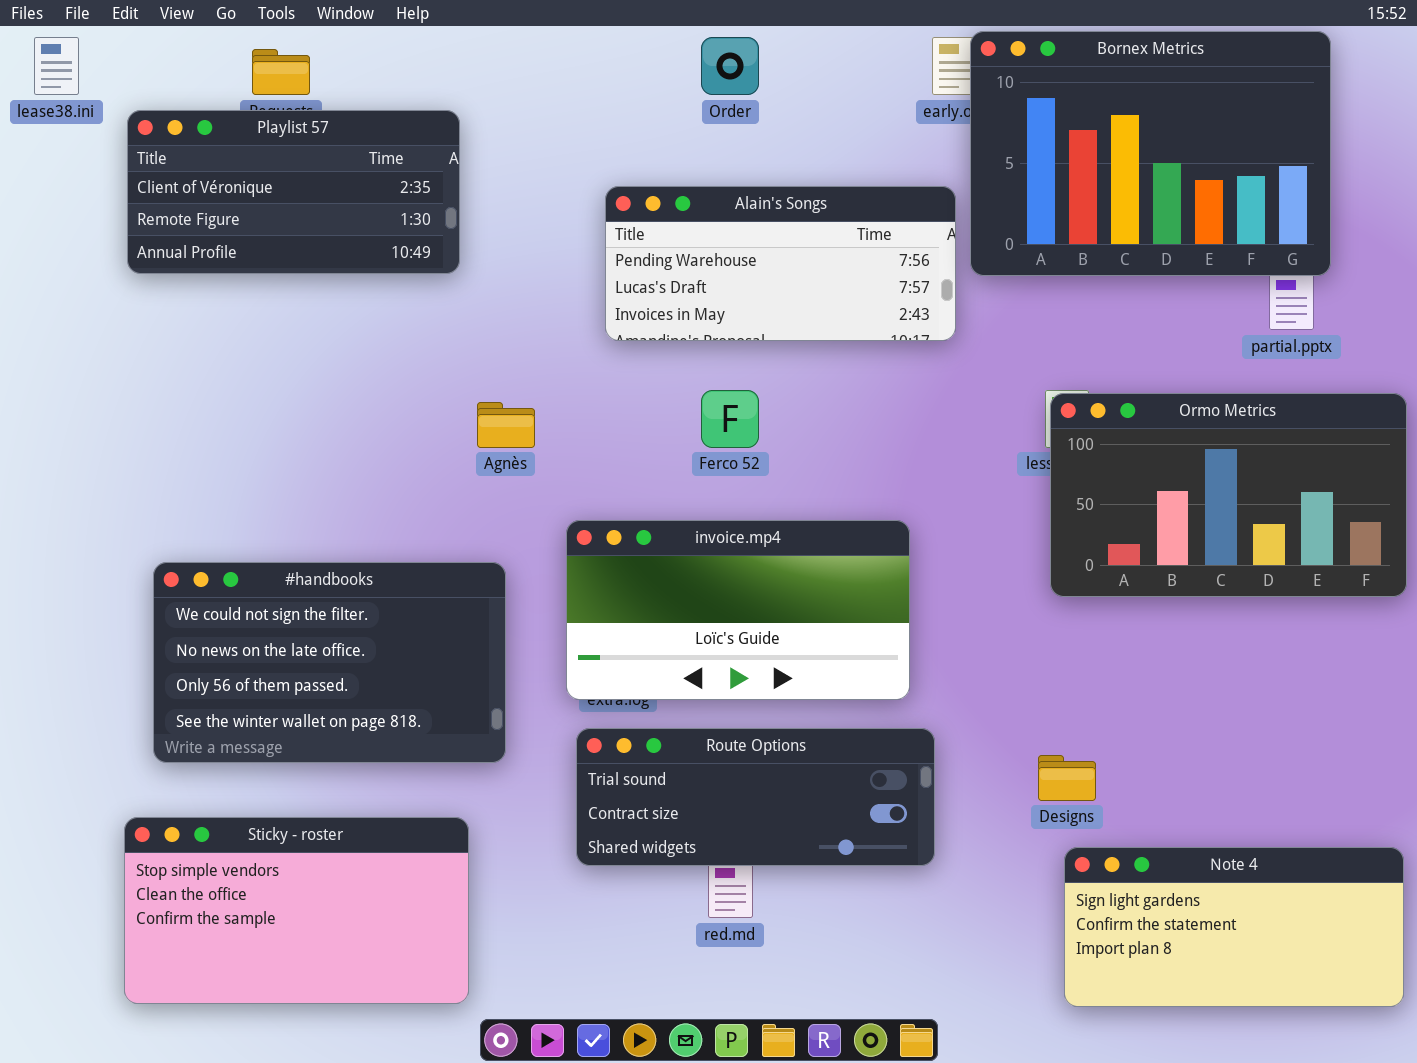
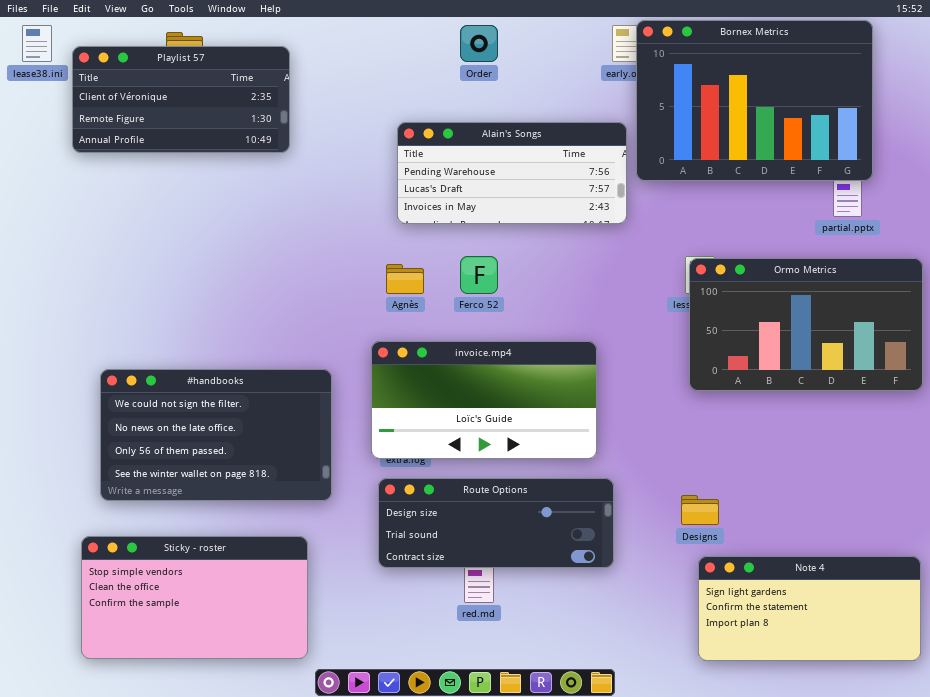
Playlist 57: [127,110,460,274] -> [72,46,290,153], moved
Agnès: [477,402,535,448] -> [386,264,424,294], moved
Route Options: [576,728,935,866] -> [378,478,614,568], scrolled up 1 row

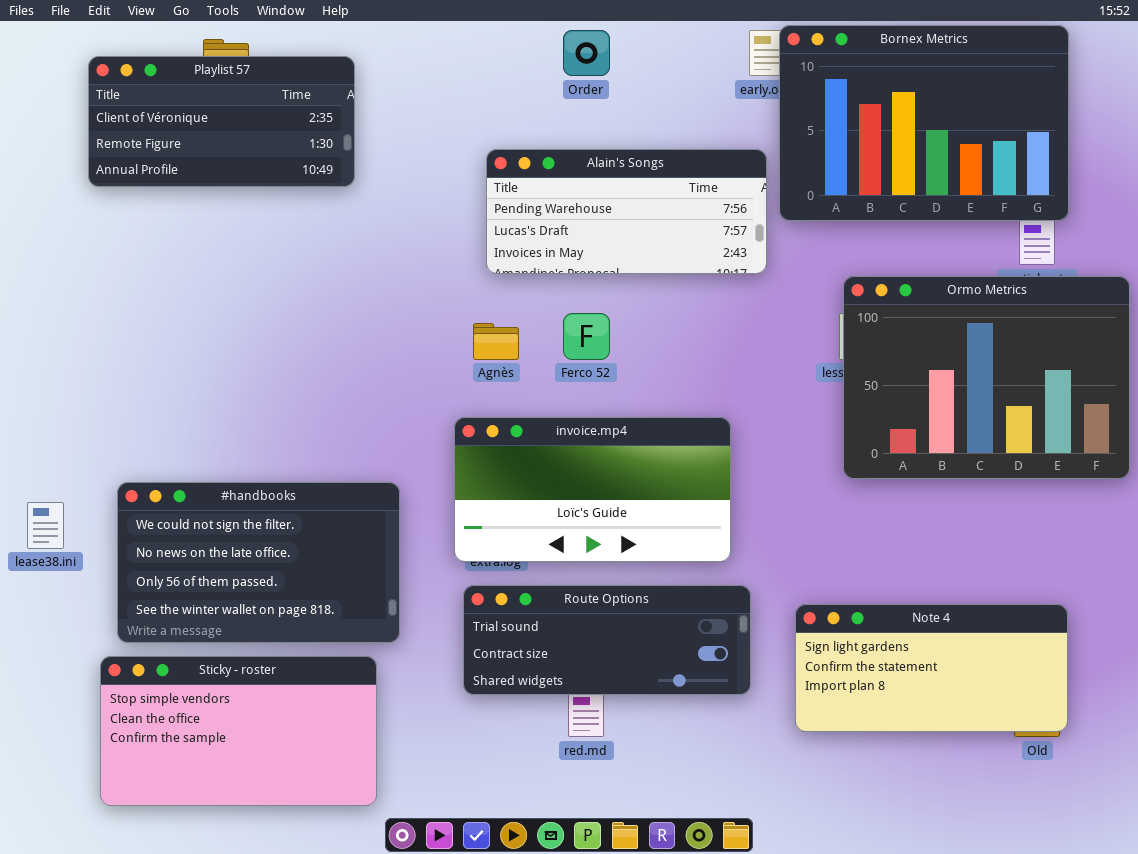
lease38.ini: [22,25,52,62] -> [27,502,64,549], moved
Ormo Metrics: [689,258,923,391] -> [843,276,1130,479], resized
#handbooks: [100,369,332,501] -> [117,482,400,643], moved
Route Options: [378,478,614,568] -> [463,585,751,695], scrolled down 1 row
Note 4: [698,556,921,661] -> [795,604,1068,732], moved

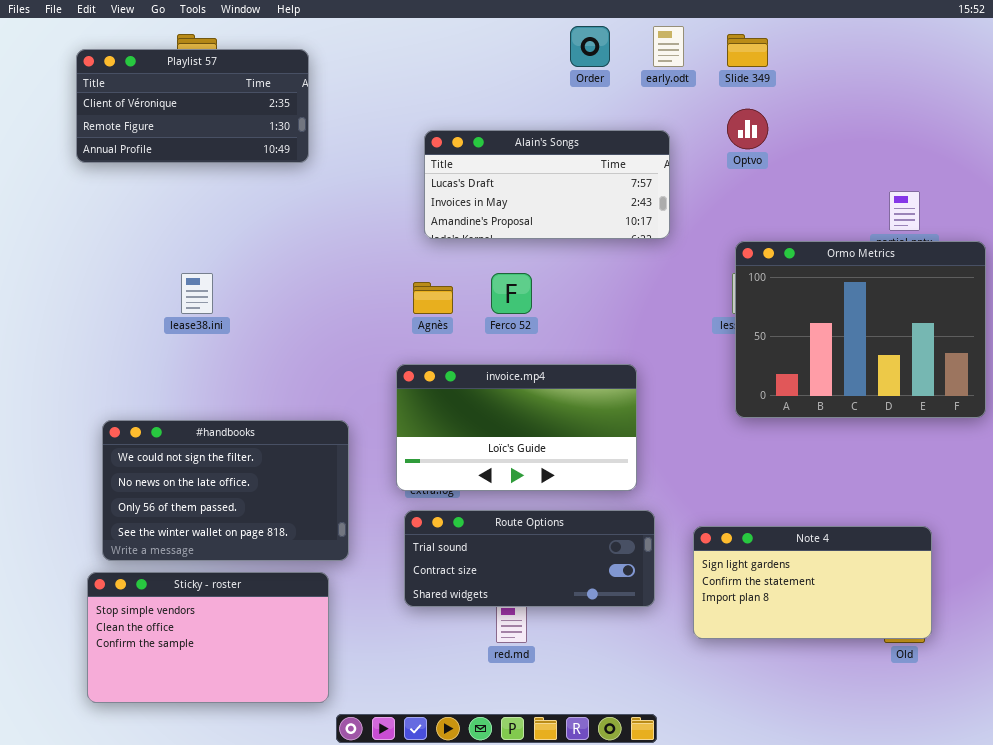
Bornex Metrics: [779,25,1069,221] -> none, closed
Order: [563,30,610,76] -> [570,26,610,67], moved
Alain's Songs: [486,149,767,274] -> [424,130,670,239], scrolled down 1 row
lease38.ini: [27,502,64,549] -> [181,273,213,314], moved

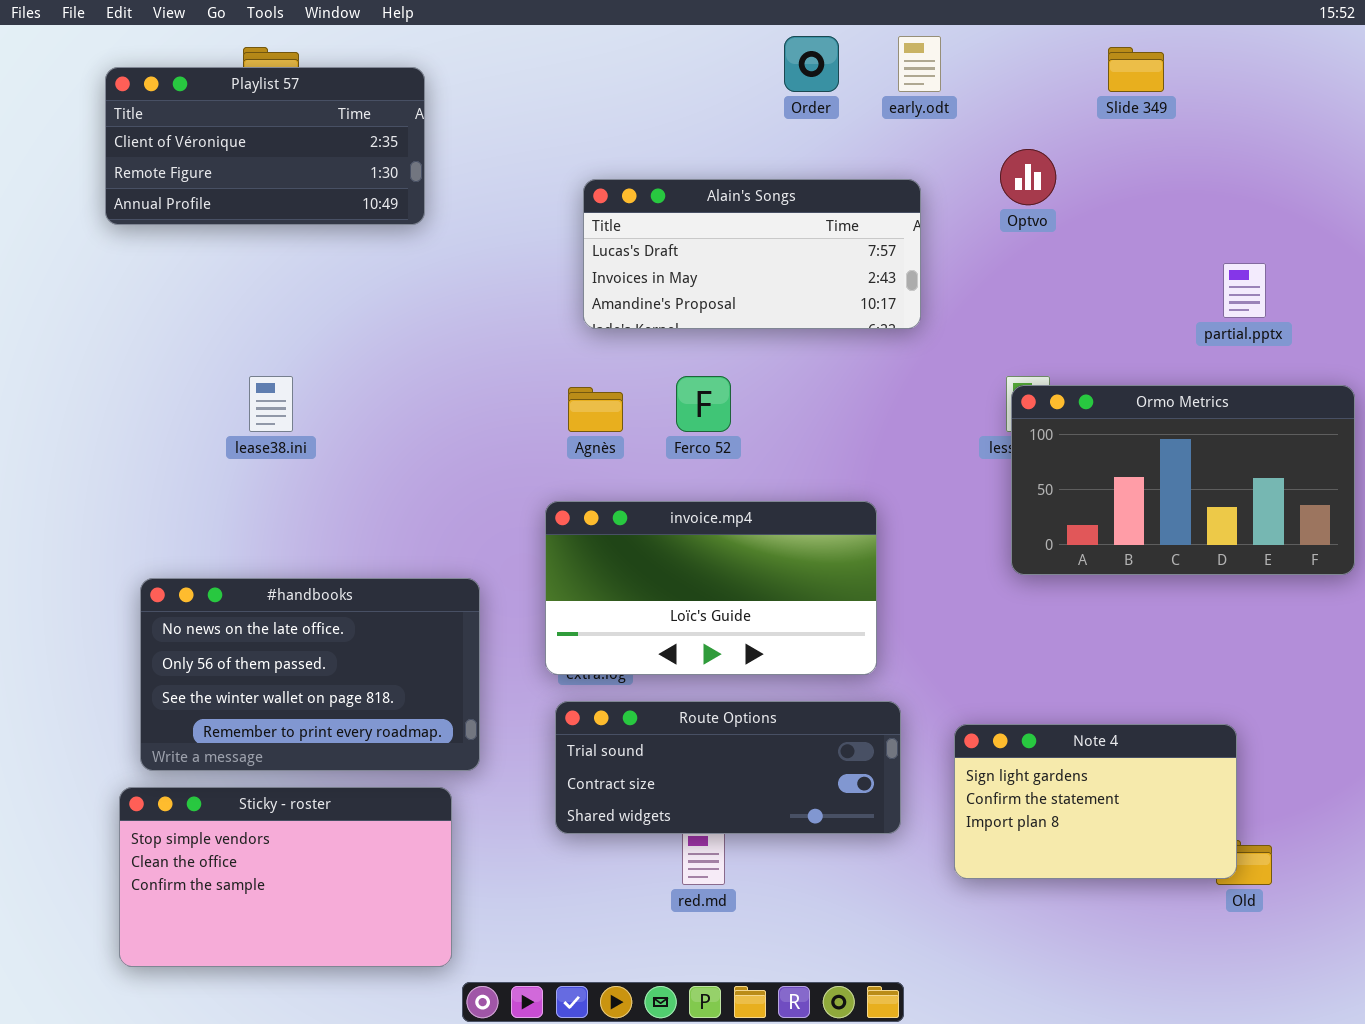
Slide 349: [727,34,768,67] -> [1108,47,1164,92], moved
Ormo Metrics: [735,241,986,418] -> [1011,385,1355,575], resized
#handbooks: [102,420,349,561] -> [140,578,480,771], scrolled down 1 row
Note 4: [693,526,932,639] -> [954,724,1237,879], resized

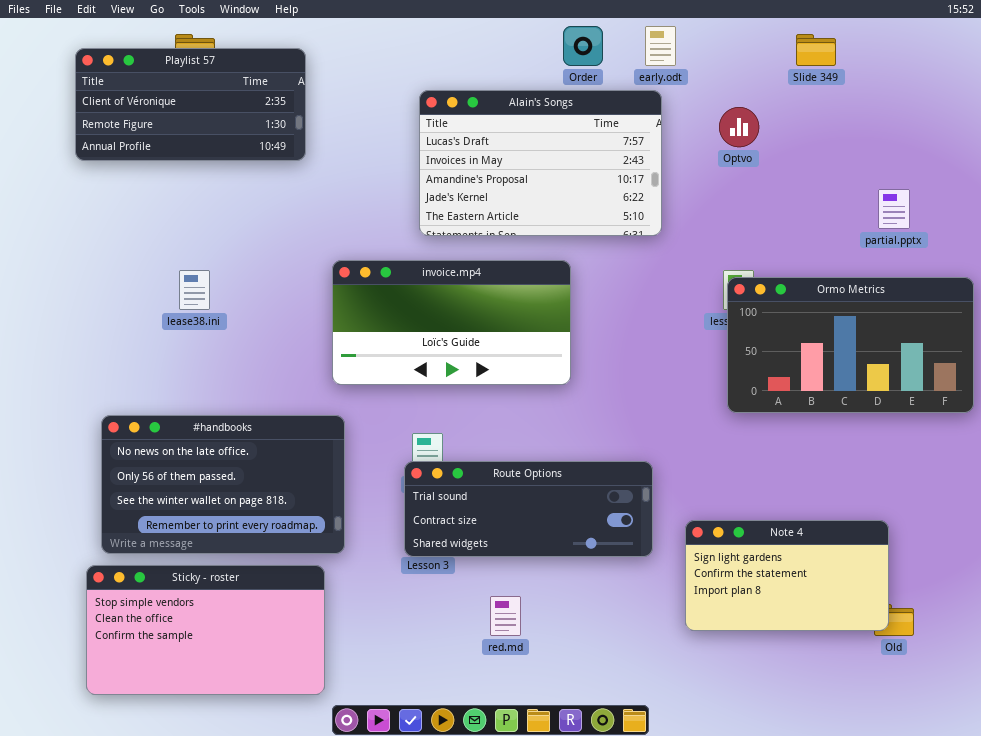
Alain's Songs: [583,179,921,329] -> [419,90,662,236], resized
invoice.mp4: [545,501,877,675] -> [332,260,571,385], moved
Route Options: [555,701,901,834] -> [404,461,653,557], moved

